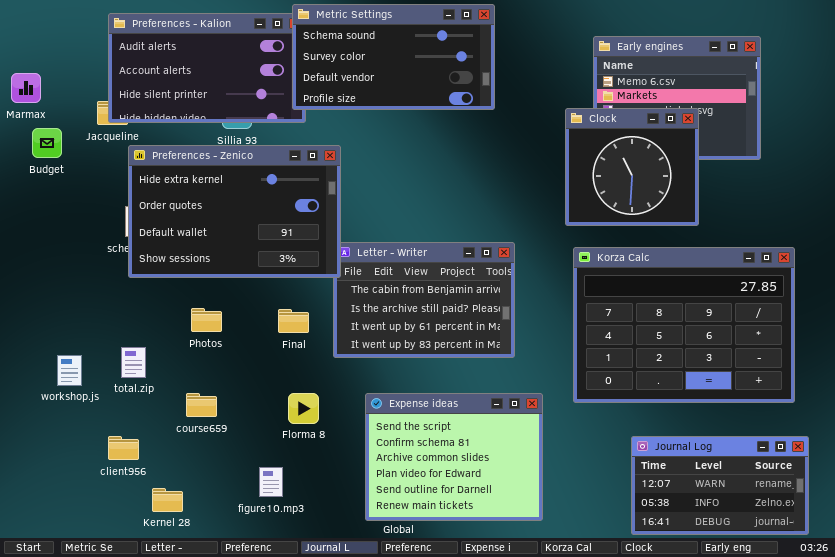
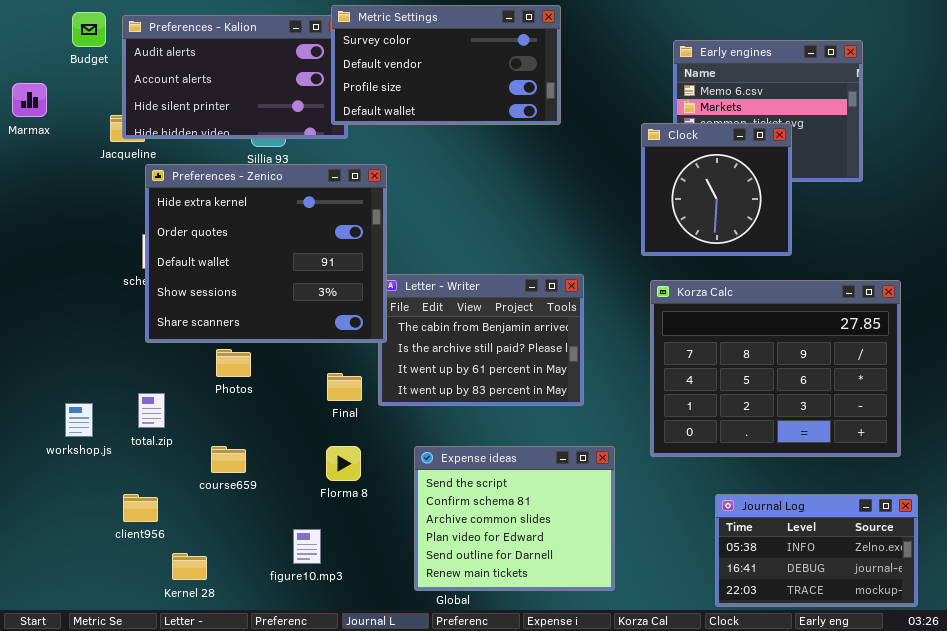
Metric Settings: [292,4,495,110] -> [331,5,561,125], scrolled down 1 row
Budget: [32,128,62,158] -> [72,12,106,47], moved
Preferences - Zenico: [128,145,341,278] -> [145,164,387,343], resized
Final: [278,309,309,333] -> [327,373,362,401], moved
Journal Log: [631,436,809,535] -> [715,494,918,607], scrolled down 1 row

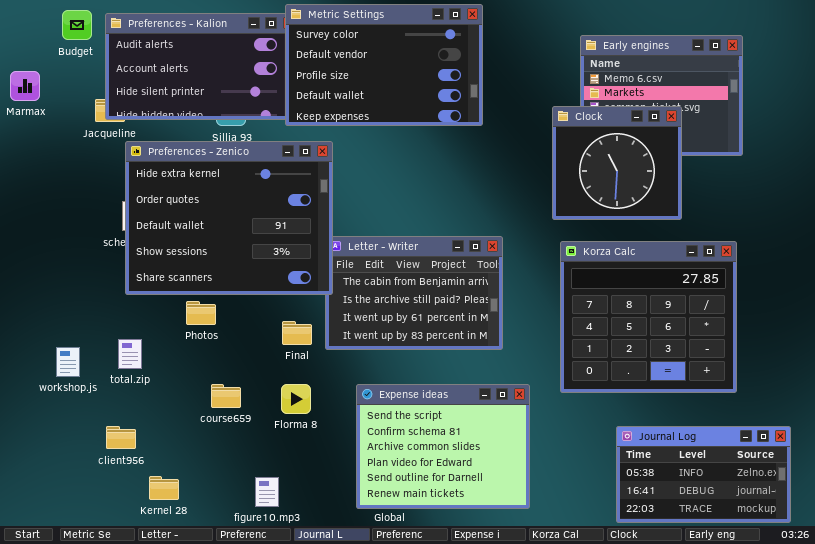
Metric Settings: [331,5,561,125] -> [285,4,483,126], resized
Korza Calc: [650,280,901,457] -> [560,241,737,393], resized
course659: [211,446,246,473] -> [211,384,241,408], moved
figure10.mp3: [293,529,321,564] -> [255,477,279,507], moved

